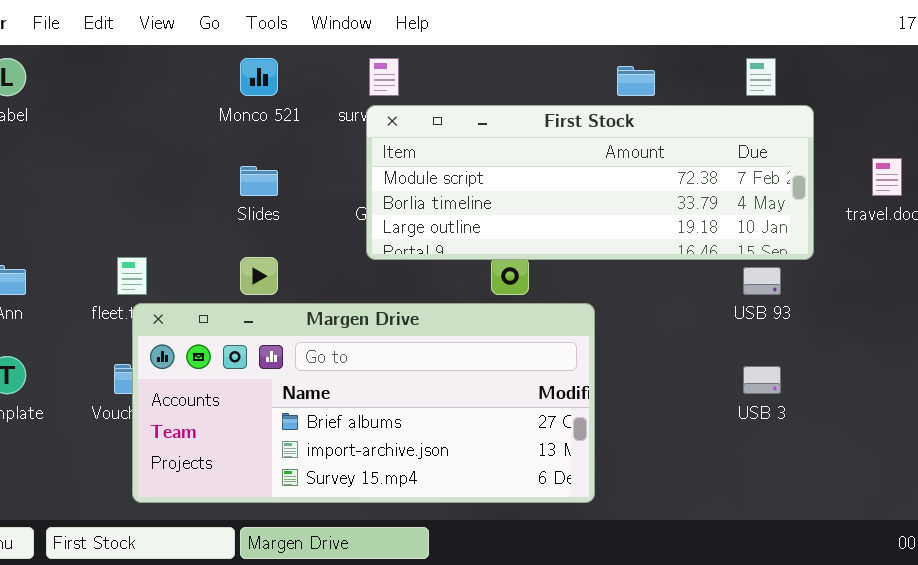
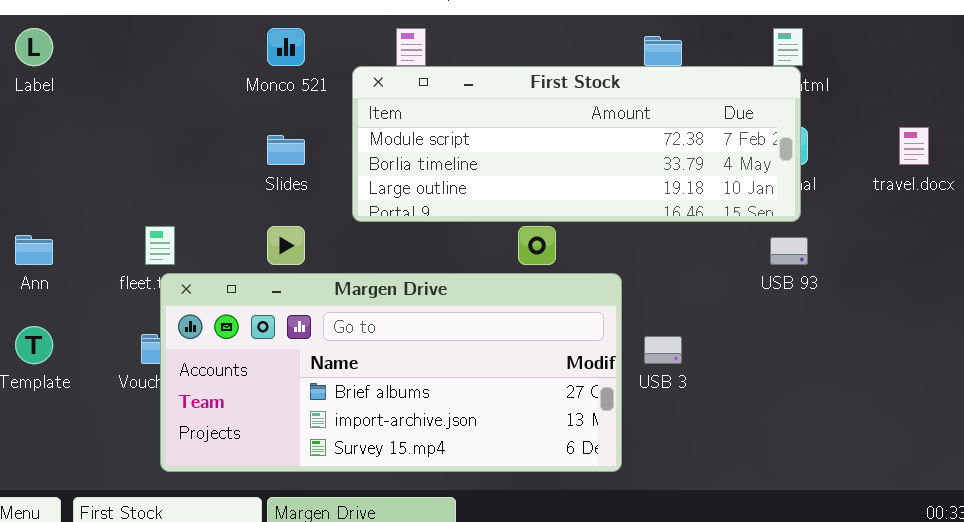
First Stock: [366,105,814,260] -> [352,66,801,222], moved
USB 3: [743,366,781,394] -> [644,336,682,364], moved

